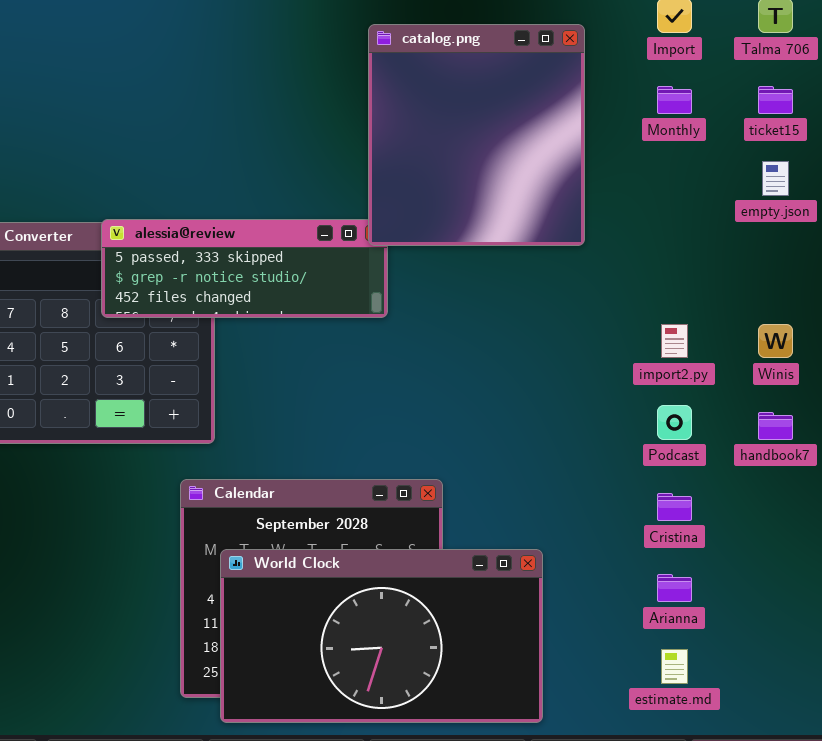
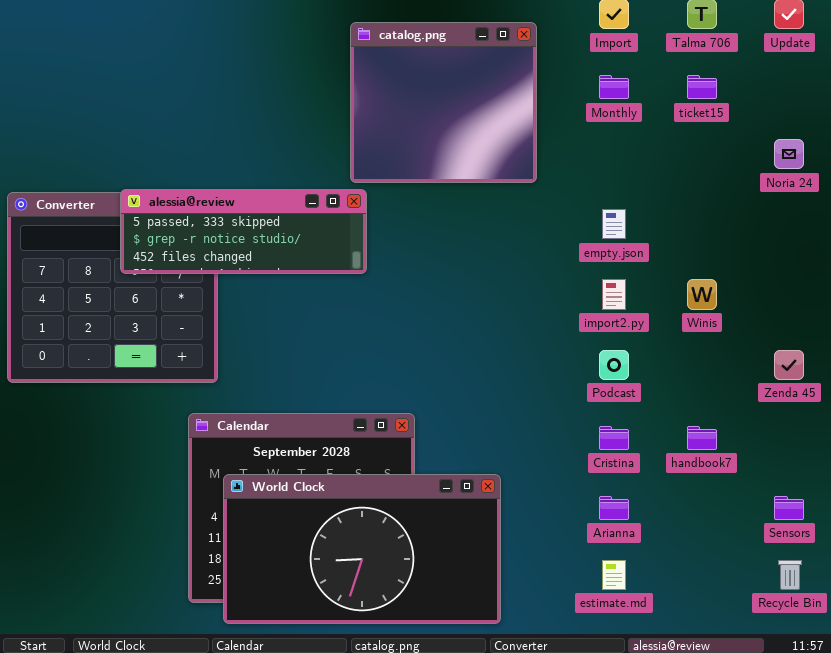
catalog.png: [368,24,585,246] -> [350,22,537,183], resized
empty.json: [762,161,789,196] -> [602,209,626,239], moved
handbook7: [758,412,793,440] -> [687,426,717,450], moved

